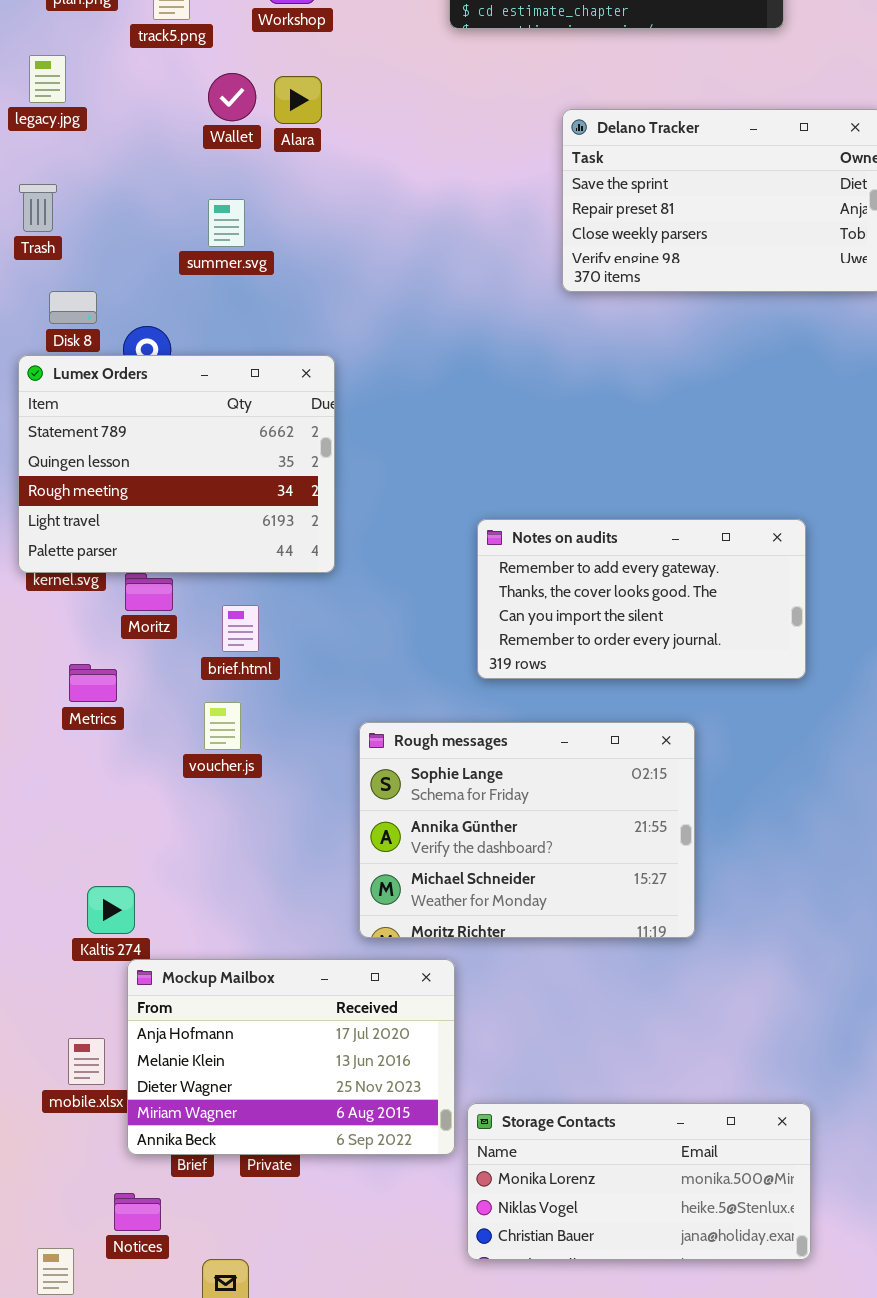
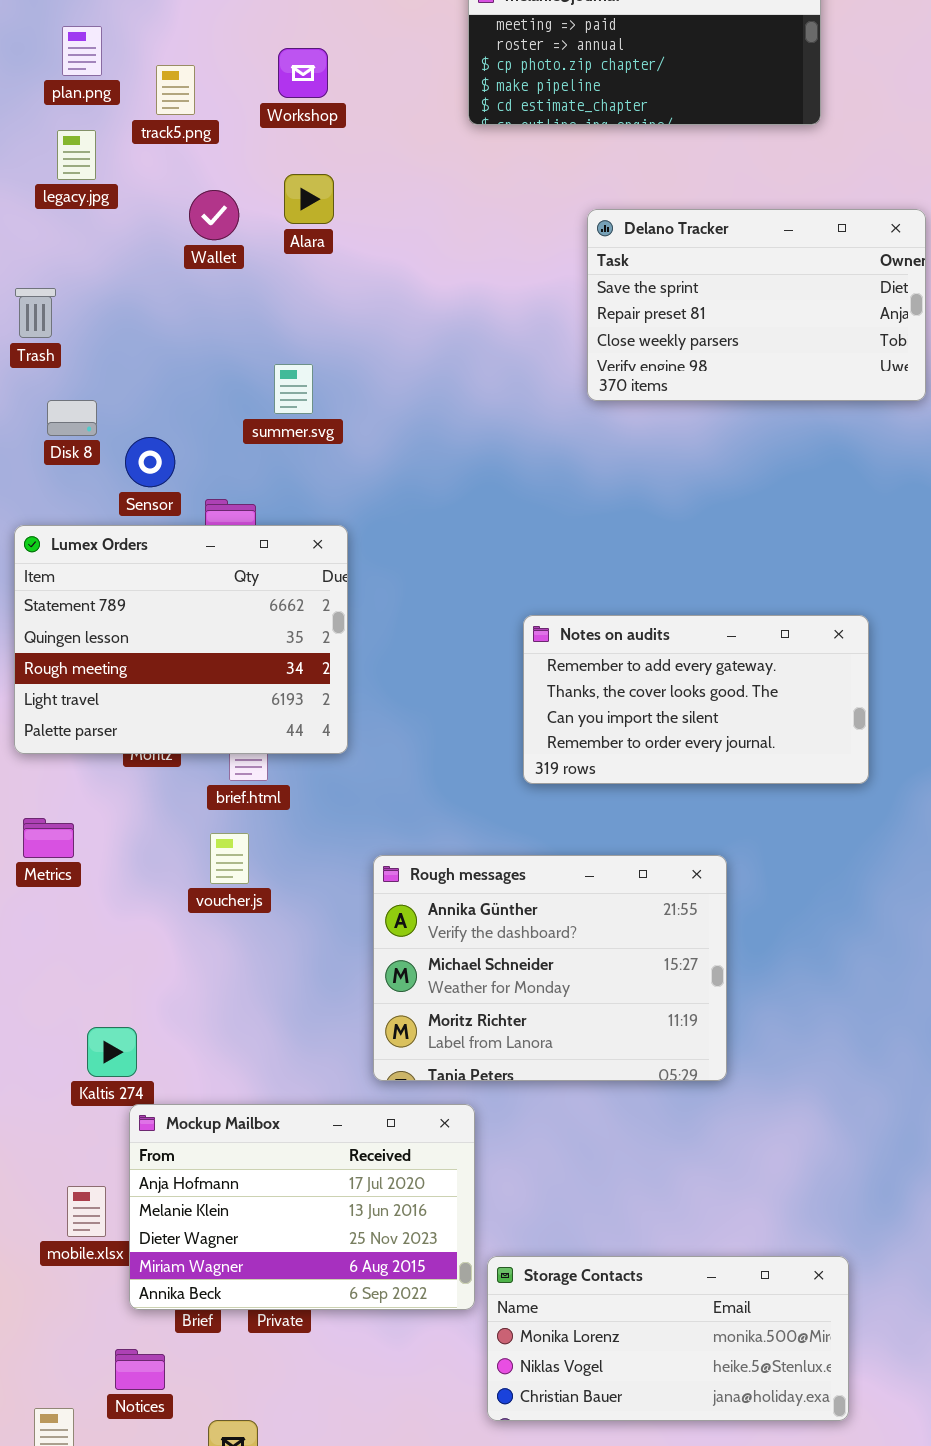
legacy.jpg: [29,55,66,103] -> [57,130,96,180], moved
Wallet: [208,73,256,121] -> [189,190,239,240], moved
summer.svg: [208,199,245,247] -> [274,364,313,414], moved
Lumex Orders: [18,355,335,573] -> [14,525,348,754], moved
Notes on audits: [477,519,806,679] -> [523,615,869,784], moved
Metrics: [69,664,117,702] -> [23,818,74,858], moved
Rough messages: [359,722,695,938] -> [373,855,727,1081], scrolled down 1 row

